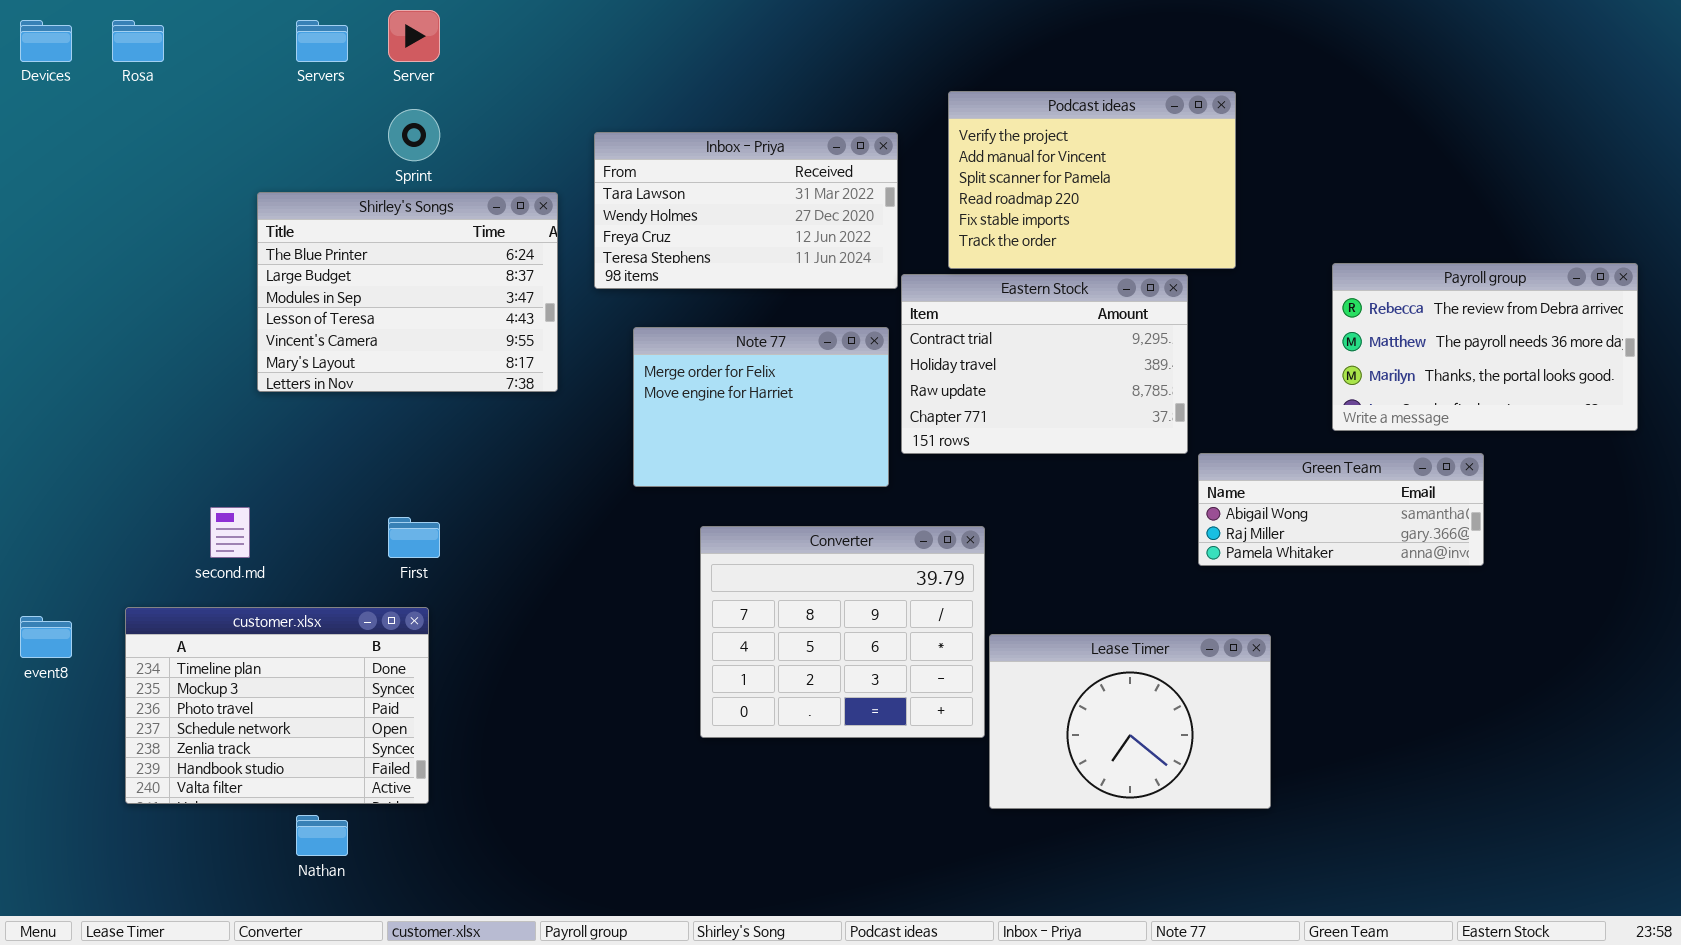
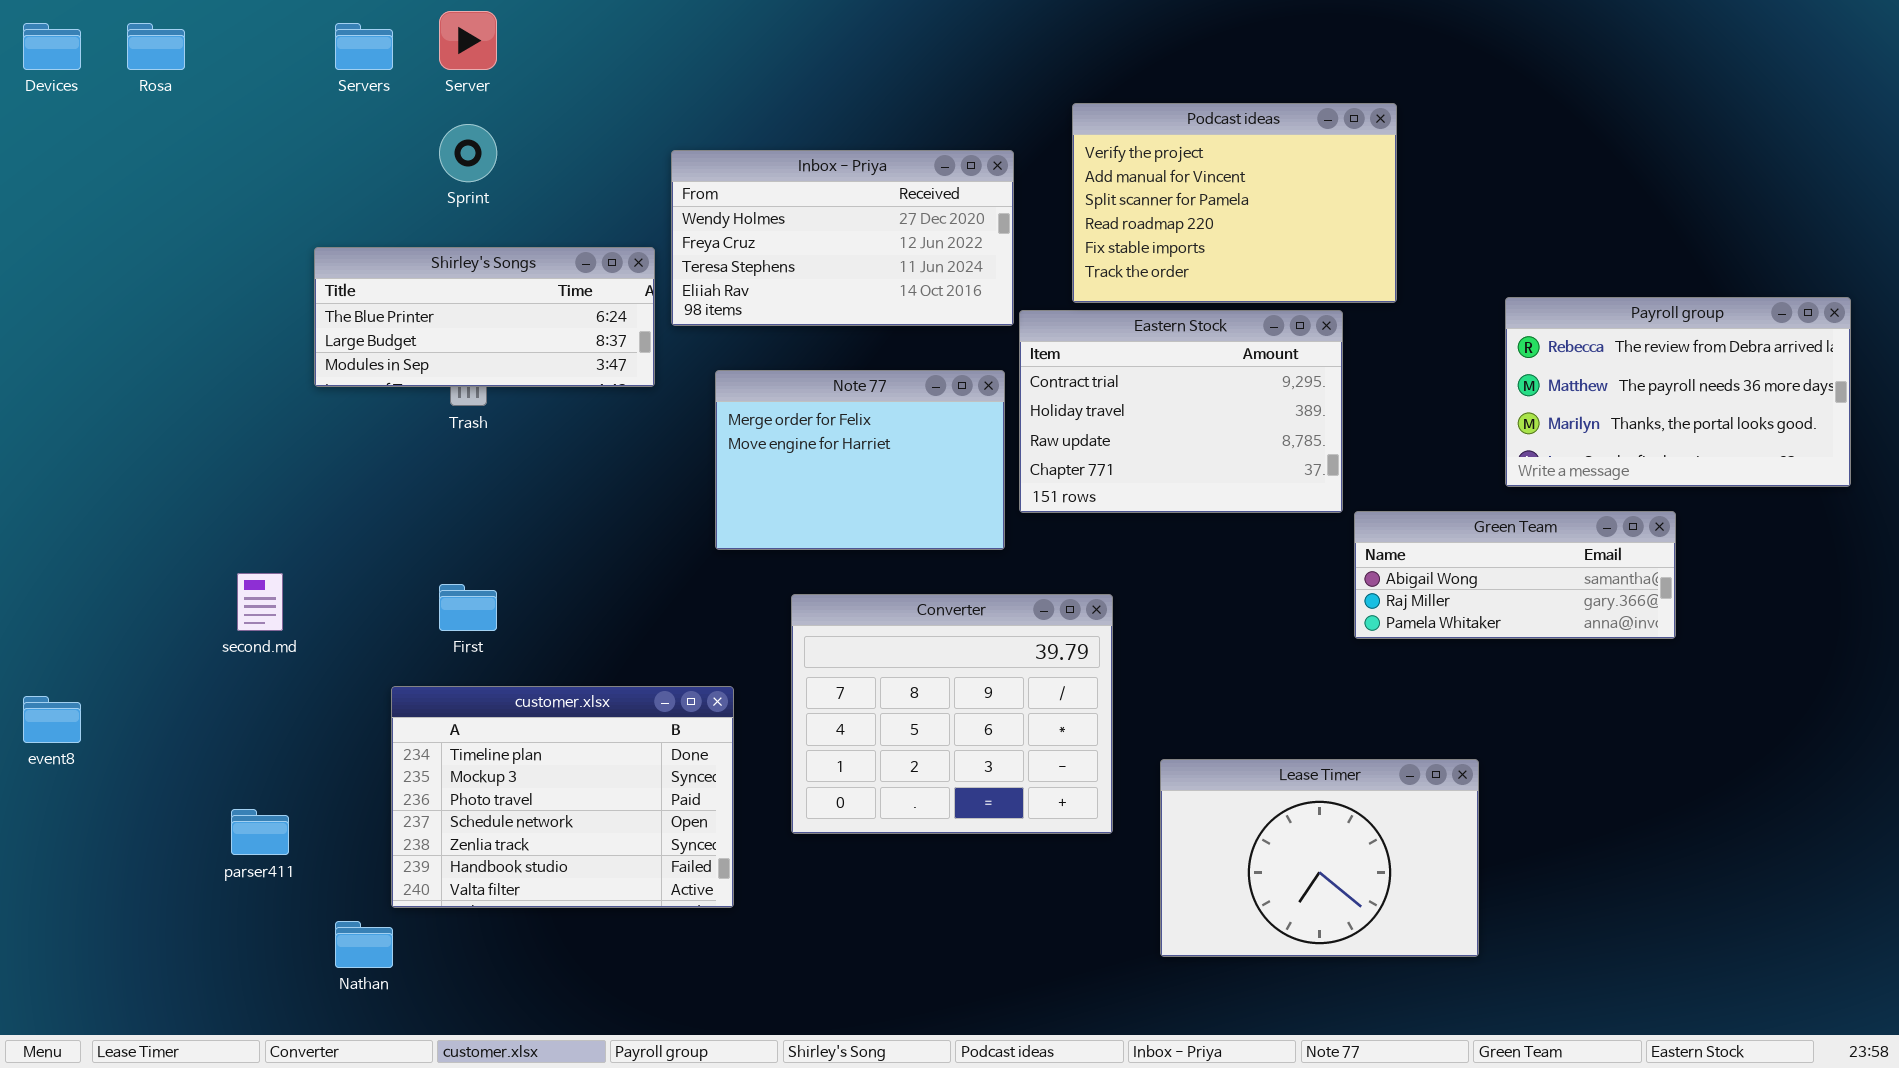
Inbox - Priya: [594,132,898,289] -> [671,150,1014,326], scrolled down 1 row
Shirley's Songs: [257,192,558,392] -> [314,247,655,387], moved, resized
customer.xlsx: [125,607,429,804] -> [391,686,734,908], moved
Lease Timer: [989,634,1271,809] -> [1160,759,1479,957], moved

